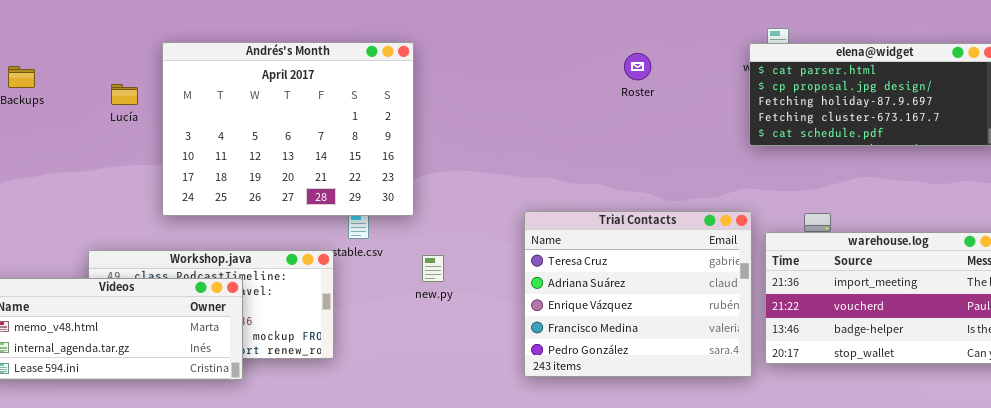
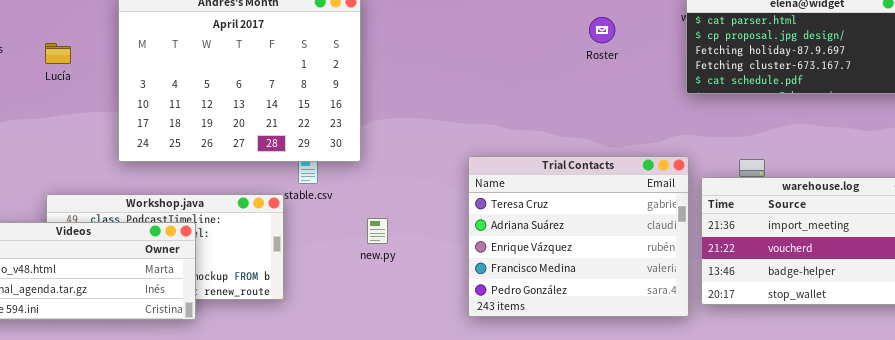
Roster: [624,53,651,80] -> [589,17,615,43], moved
Lucía: [111,84,138,105] -> [45,43,71,64], moved
new.py: [422,255,444,282] -> [367,218,388,244], moved

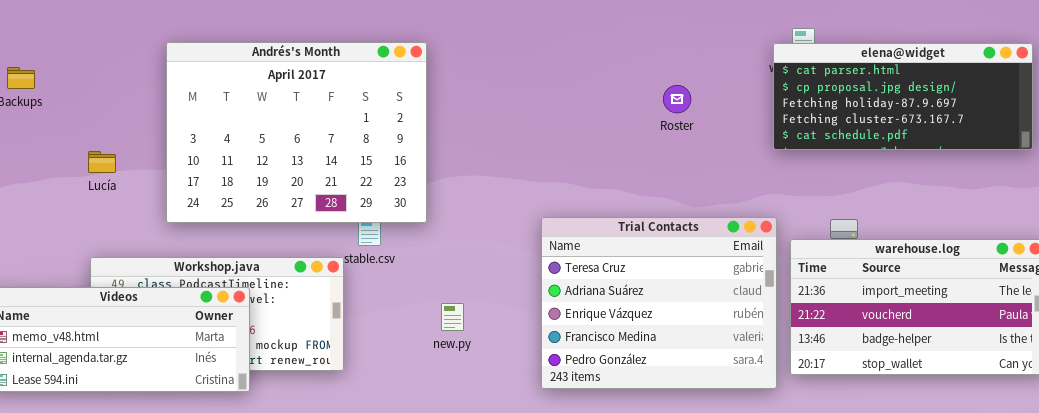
Roster: [589,17,615,43] -> [663,85,691,113], moved
Lucía: [45,43,71,64] -> [88,151,116,173], moved
new.py: [367,218,388,244] -> [441,303,464,331], moved

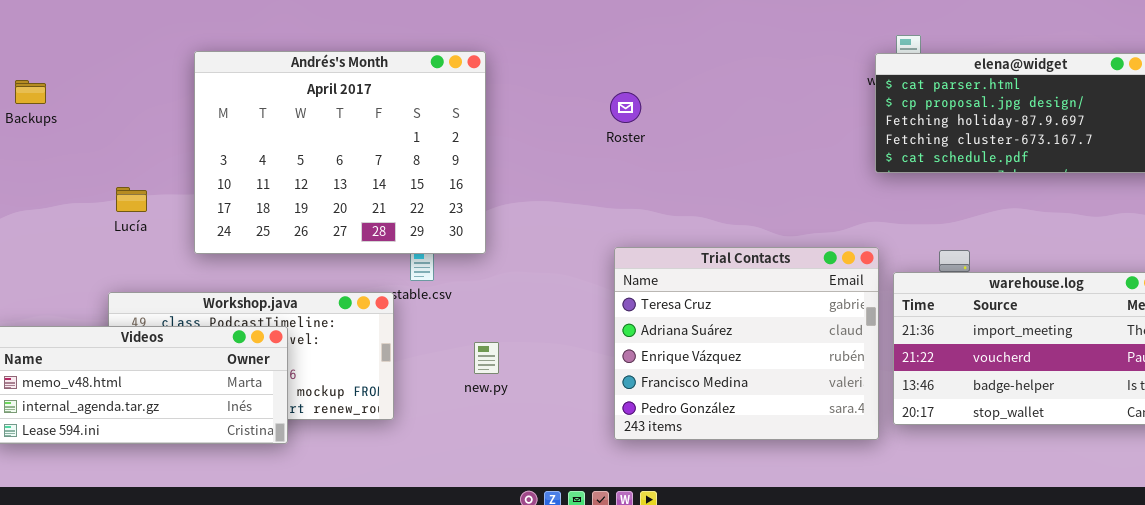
Roster: [663,85,691,113] -> [610,92,641,123], moved
Lucía: [88,151,116,173] -> [116,187,147,212], moved
new.py: [441,303,464,331] -> [474,342,499,374], moved

